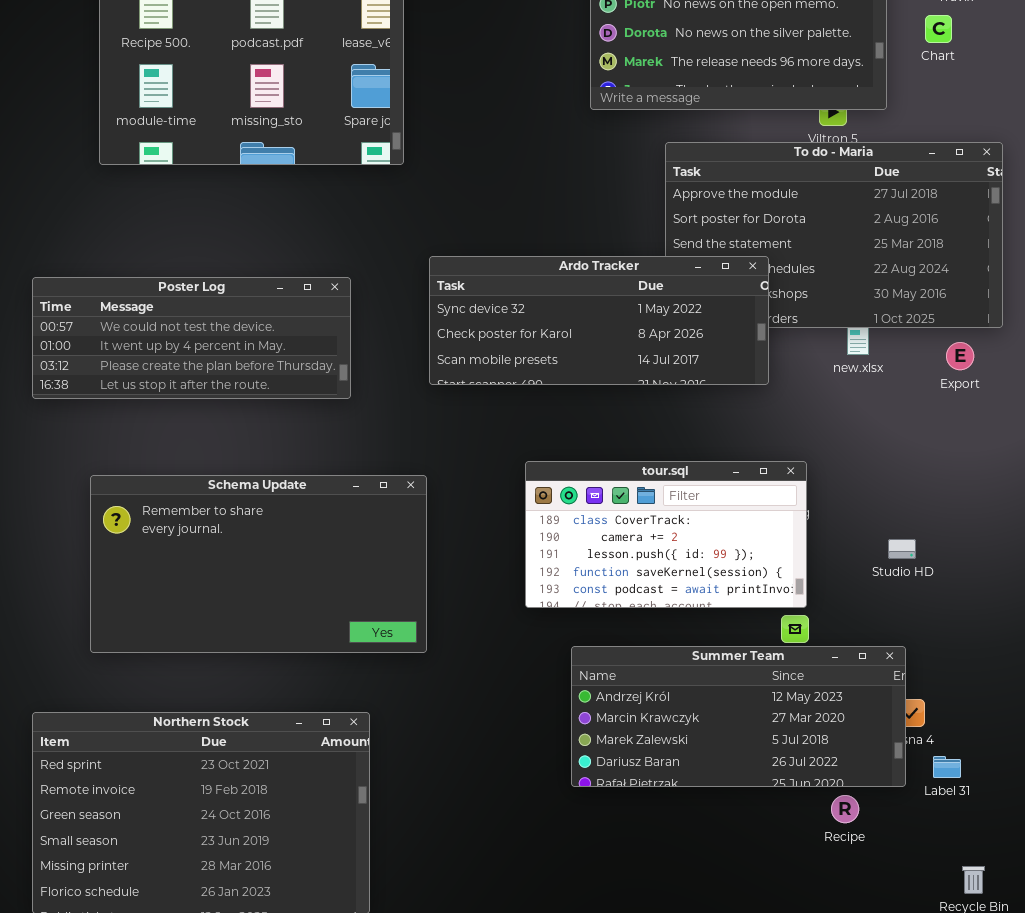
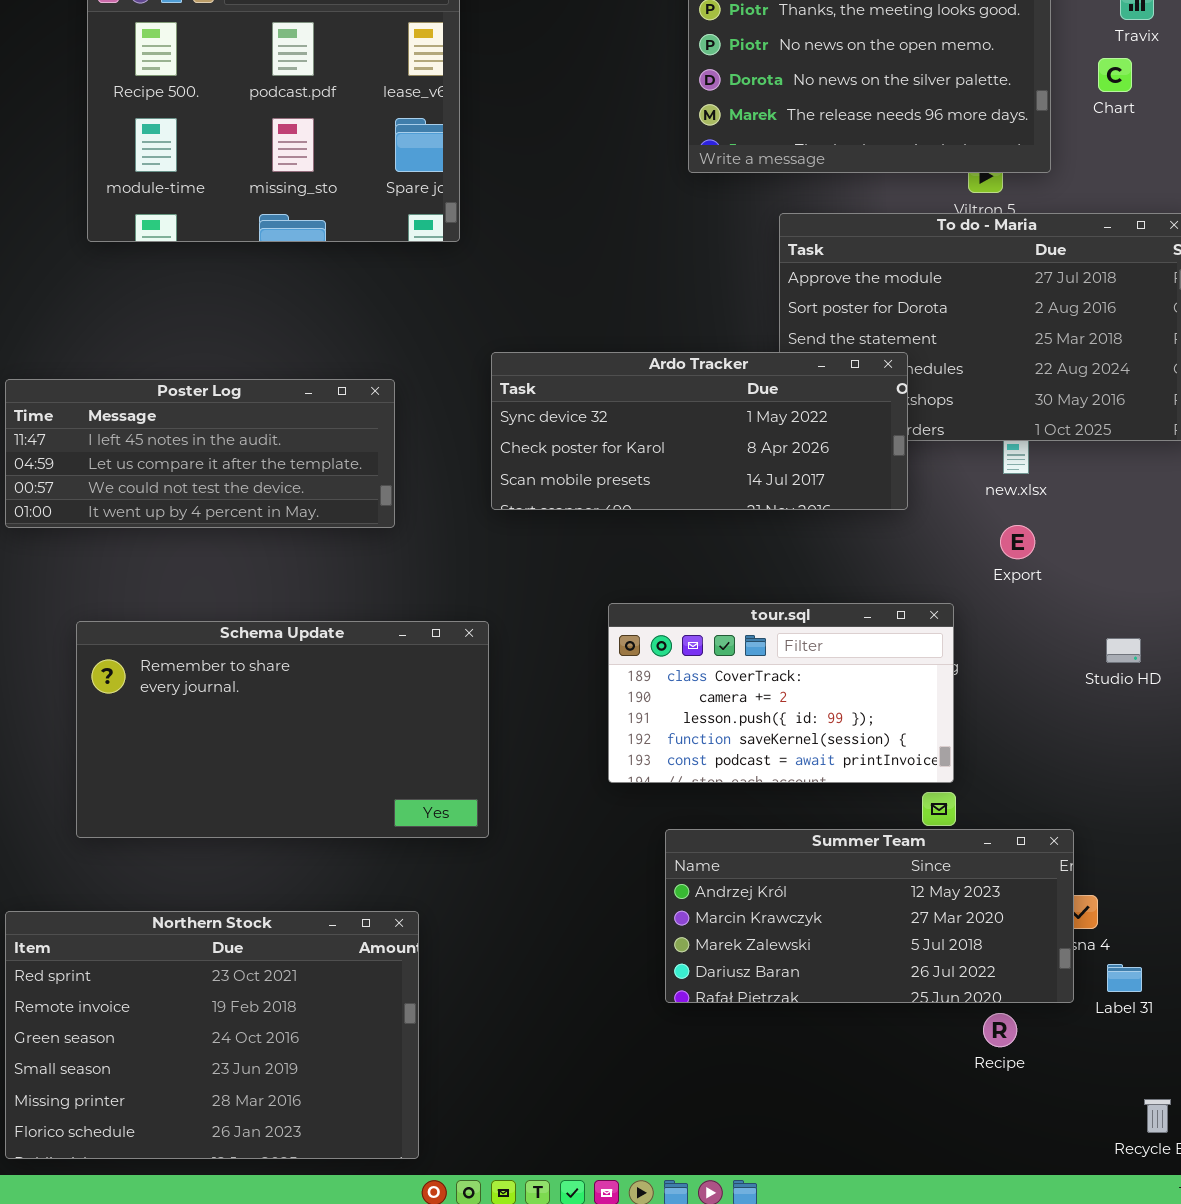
Poster Log: [32,277,351,399] -> [5,379,395,528], scrolled up 2 rows
Export: [946,342,974,370] -> [1000,525,1035,559], moved
Studio HD: [888,539,916,559] -> [1106,638,1141,663], moved

